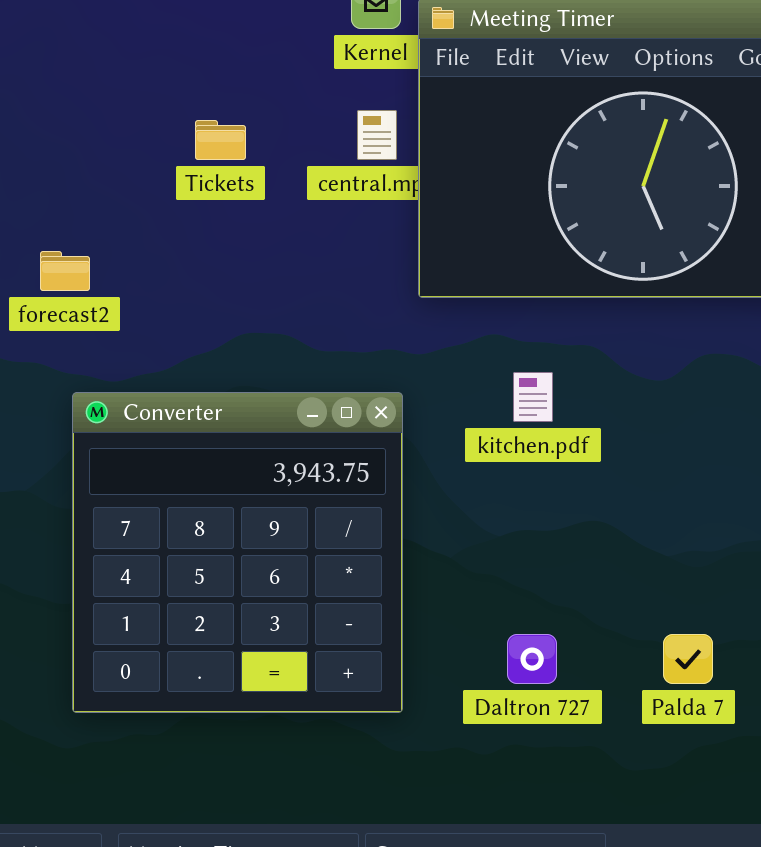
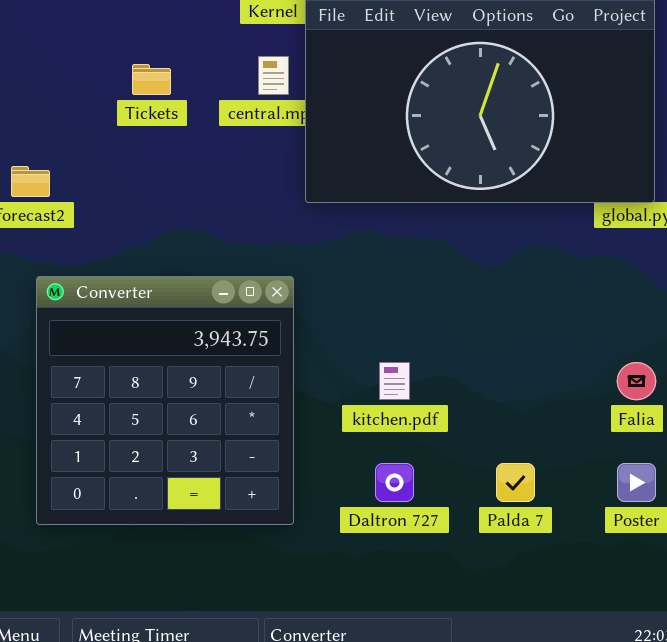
kitchen.pdf: [513,372,553,422] -> [379,362,410,400], moved

